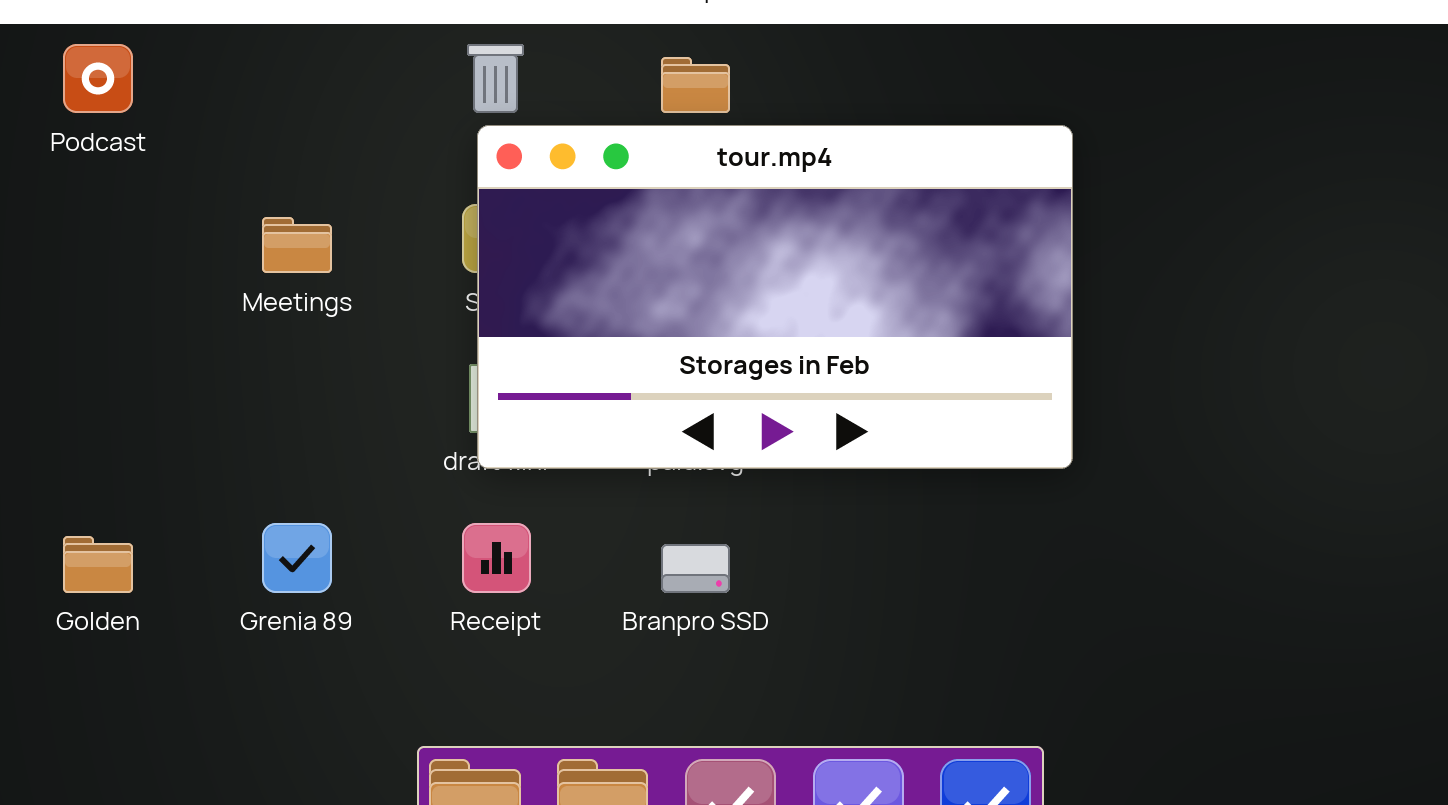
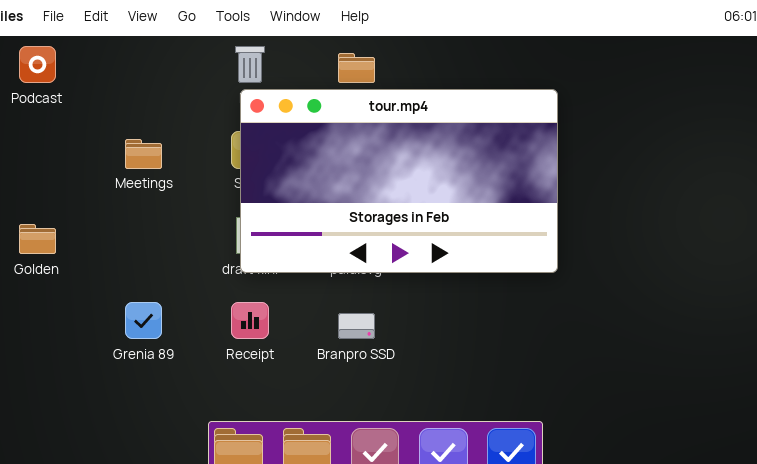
Golden: [63,536,133,593] -> [19,224,56,254], moved

